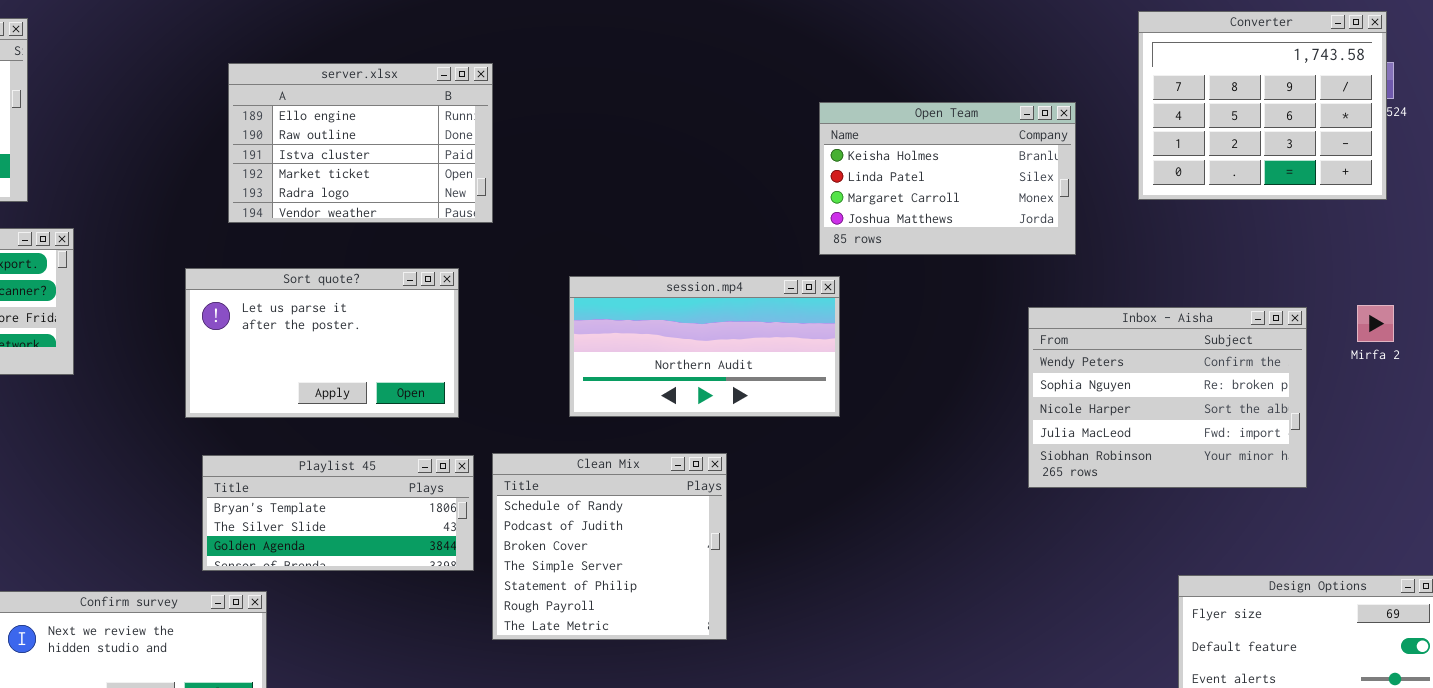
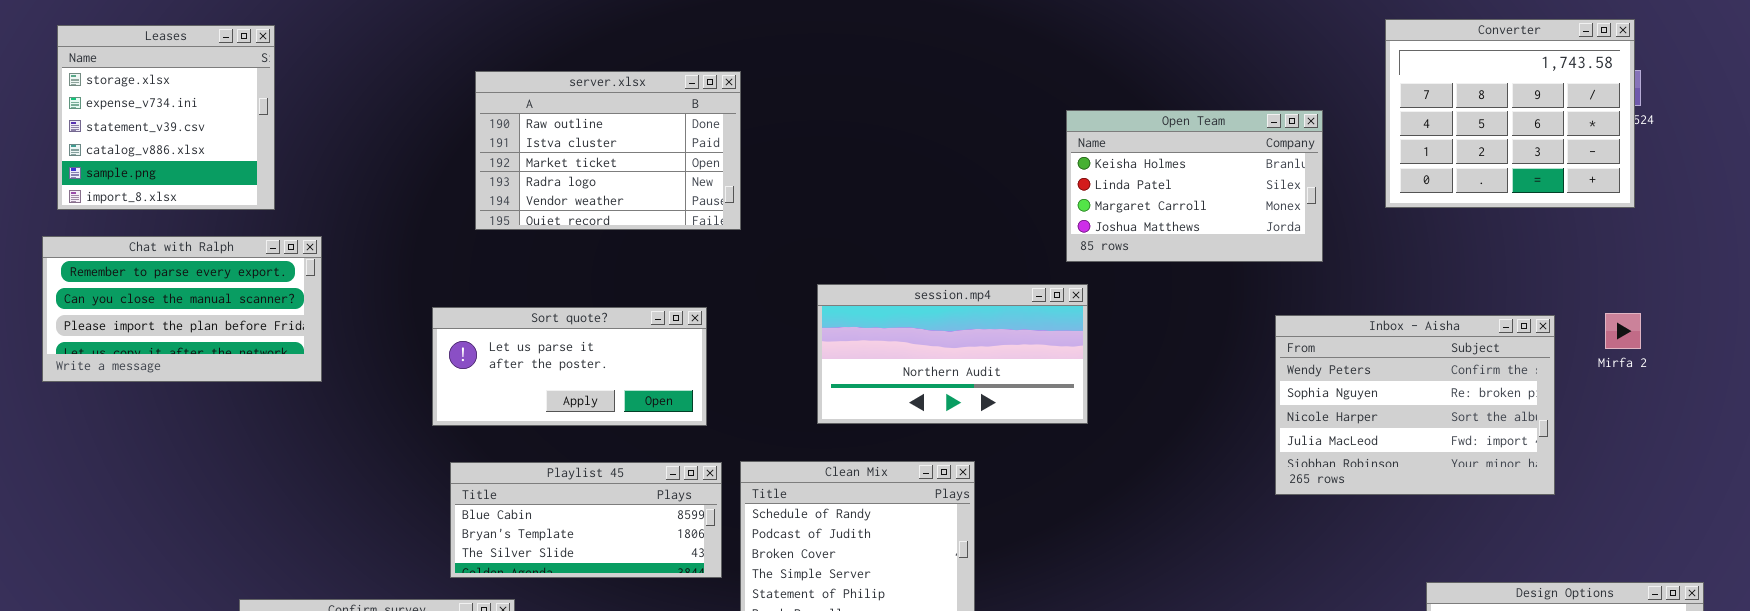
server.xlsx: [228,63,493,223] -> [475,71,741,230], scrolled down 1 row
Sort quote?: [185,268,459,418] -> [432,307,707,426], resized
Playlist 45: [202,455,474,571] -> [450,462,722,578], scrolled up 1 row

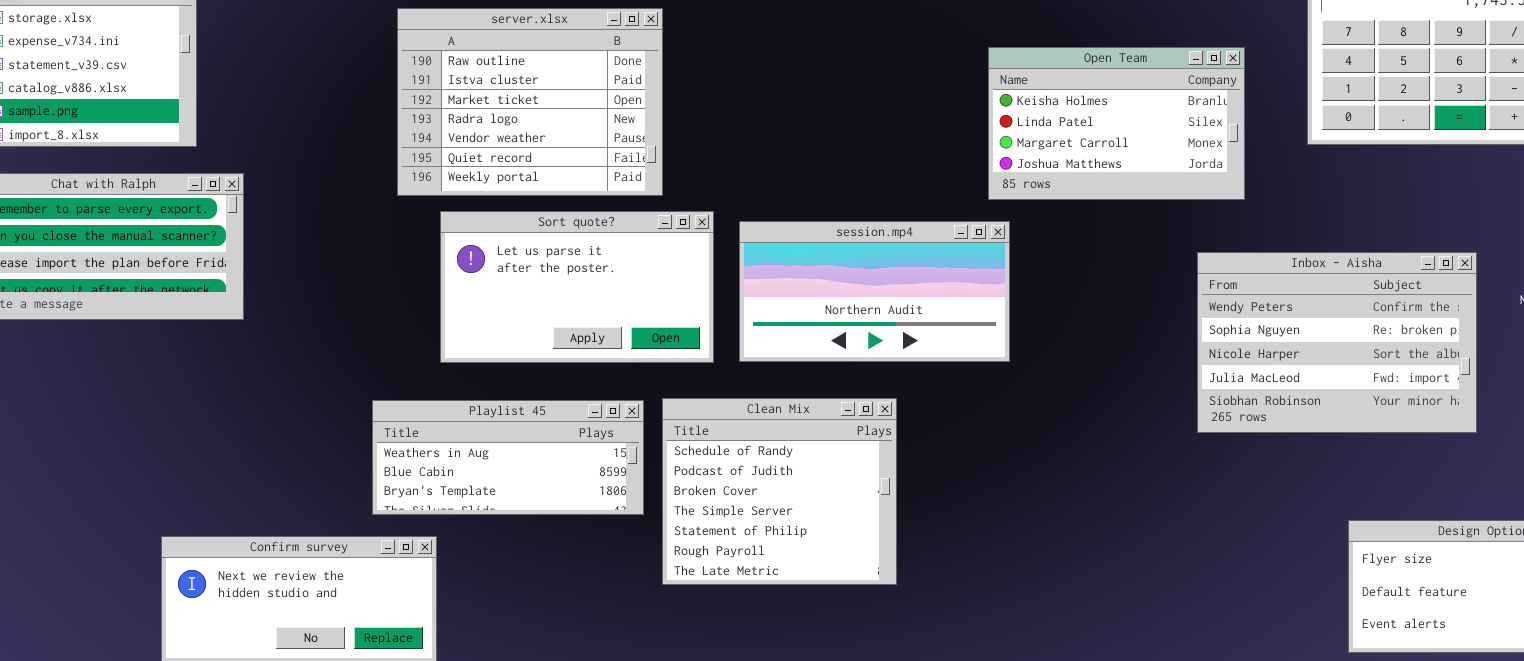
server.xlsx: [475,71,741,230] -> [397,8,663,196], resized
Sort quote?: [432,307,707,426] -> [440,211,714,363], moved, resized
Playlist 45: [450,462,722,578] -> [372,400,644,515], scrolled up 1 row

